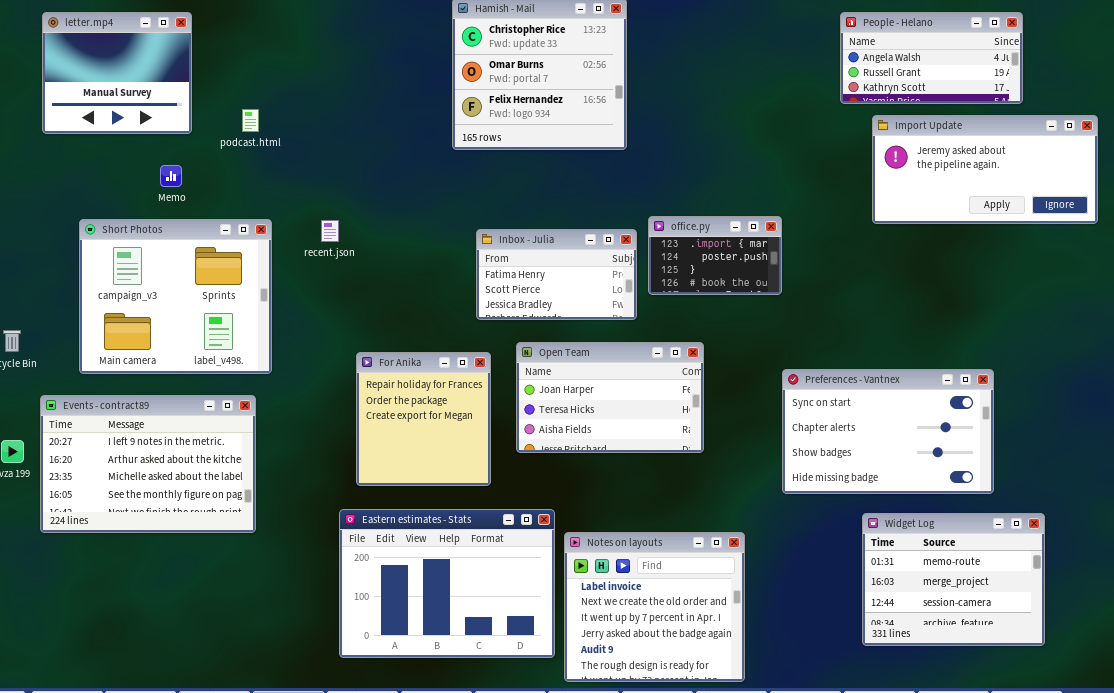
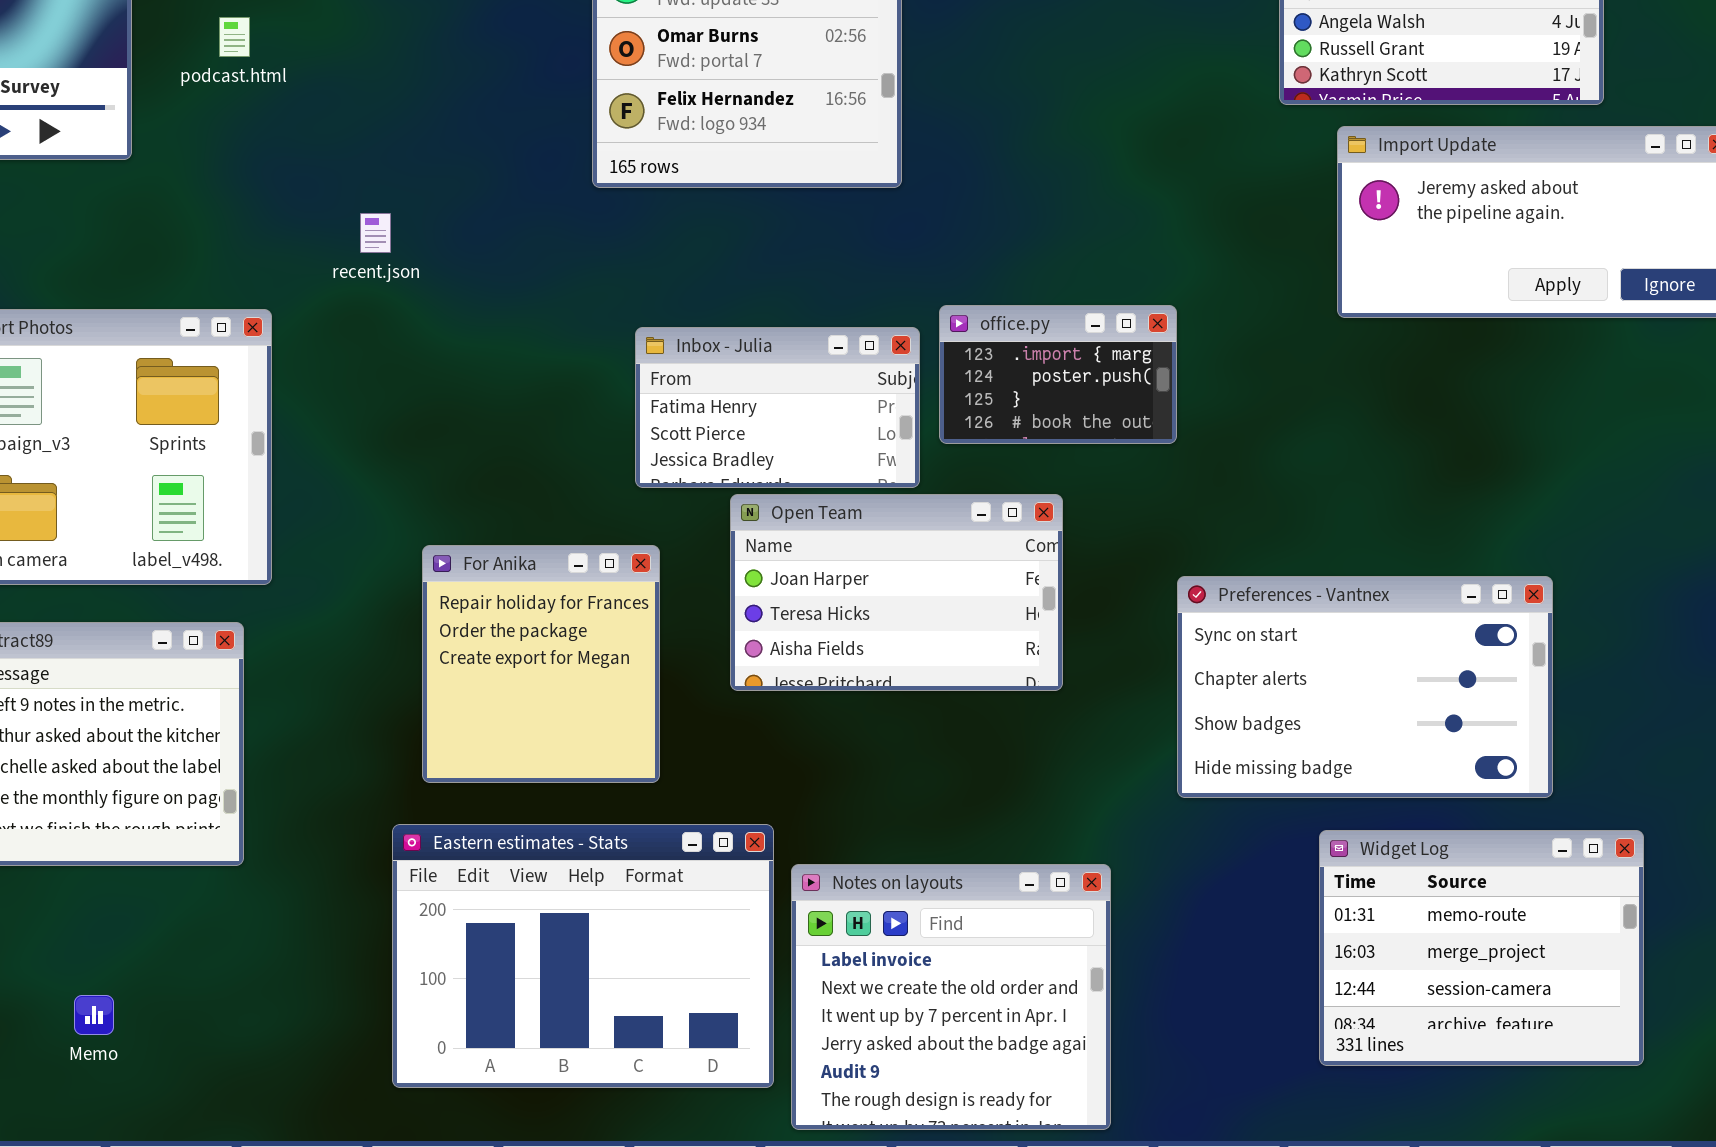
podcast.html: [242,109,259,132] -> [219,17,250,57], moved
Memo: [160,165,182,187] -> [74,995,114,1035], moved
recent.json: [321,220,339,242] -> [360,213,391,253], moved
Open Team: [516,342,704,453] -> [730,494,1063,691], moved

